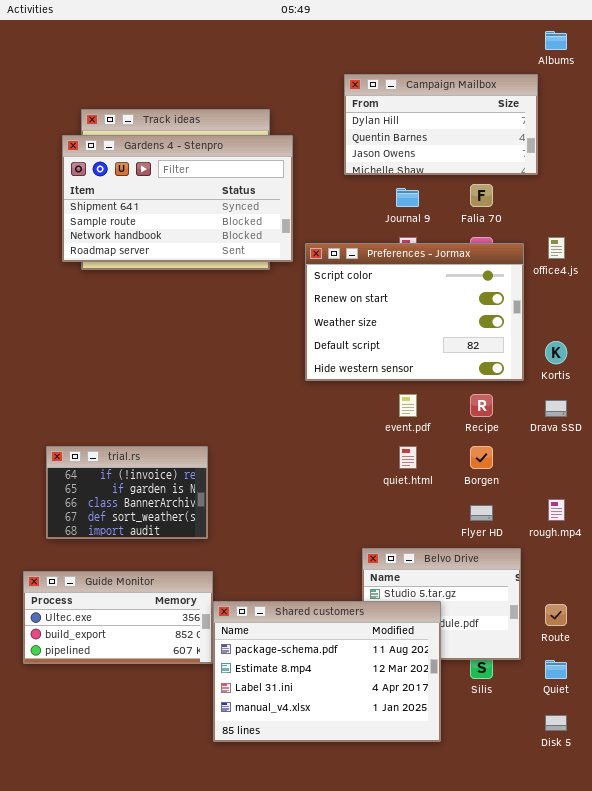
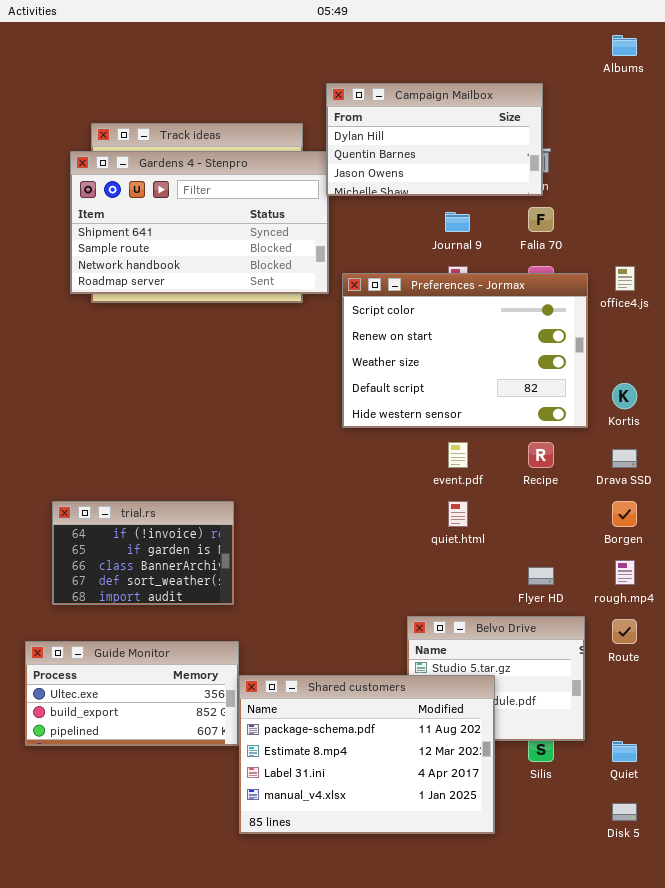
Campaign Mailbox: [344,74,538,175] -> [326,83,543,196], moved
Borgen: [470,446,493,469] -> [612,501,637,527], moved
Route: [545,604,567,626] -> [612,619,637,644], moved

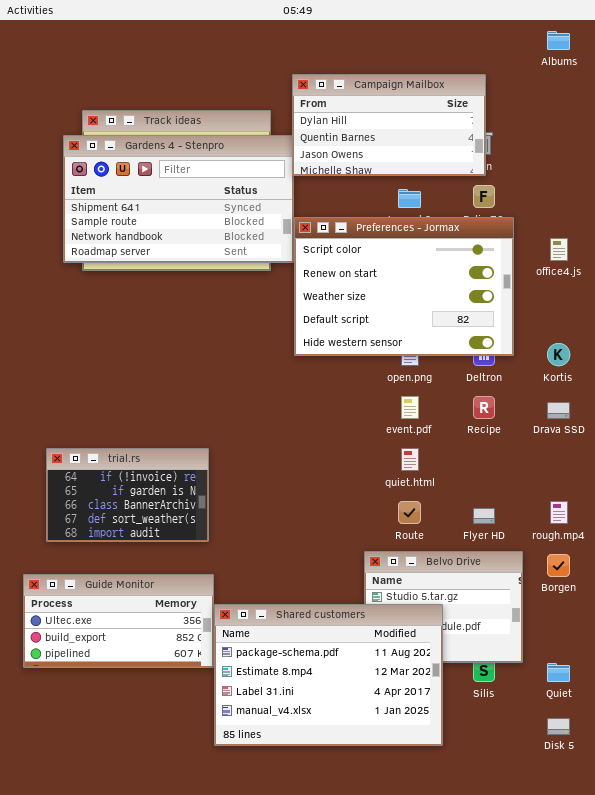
Preferences - Jormax: [342,273,588,428] -> [294,217,514,356], moved
Borgen: [612,501,637,527] -> [547,554,570,577], moved
Route: [612,619,637,644] -> [398,501,421,524], moved

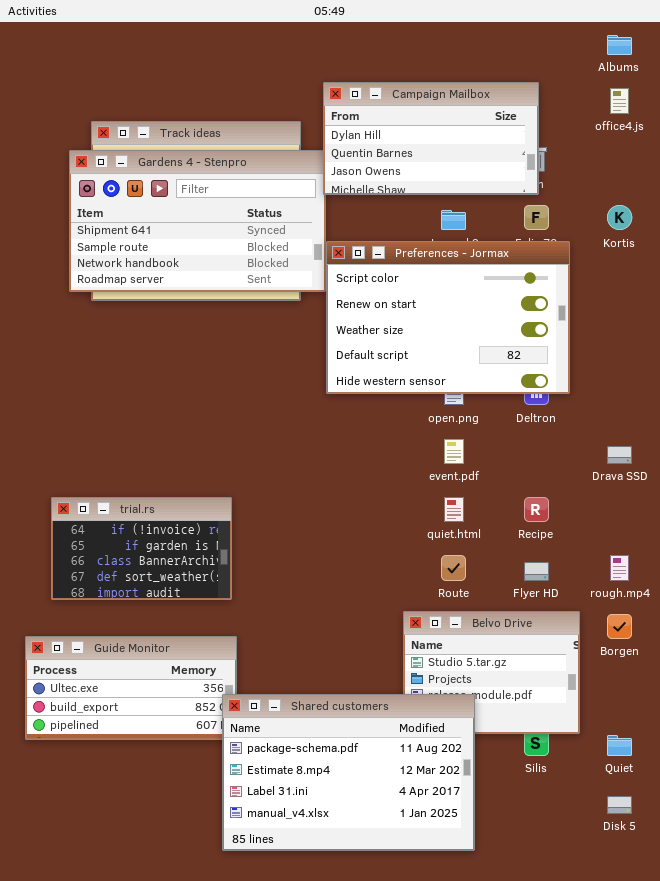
office4.js: [550,238,568,261] -> [610,88,629,114], moved
Kortis: [547,343,570,366] -> [607,205,632,230], moved
Recipe: [473,396,495,419] -> [524,497,549,522], moved
Shared customers: [214,604,443,746] -> [222,694,475,851], moved

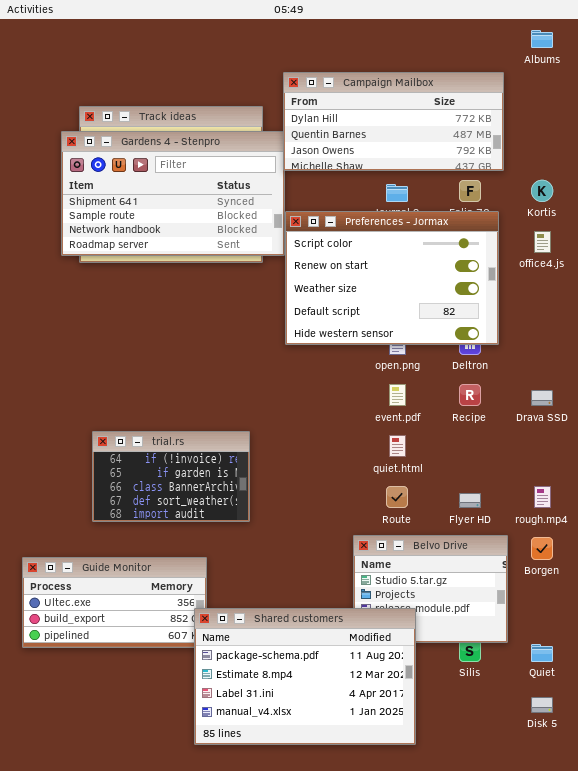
Campaign Mailbox: [323,82,539,195] -> [283,72,504,171], resized
office4.js: [610,88,629,114] -> [534,231,551,253], moved
trial.rs: [51,497,232,600] -> [92,431,250,522], moved
Recipe: [524,497,549,522] -> [459,384,481,406], moved

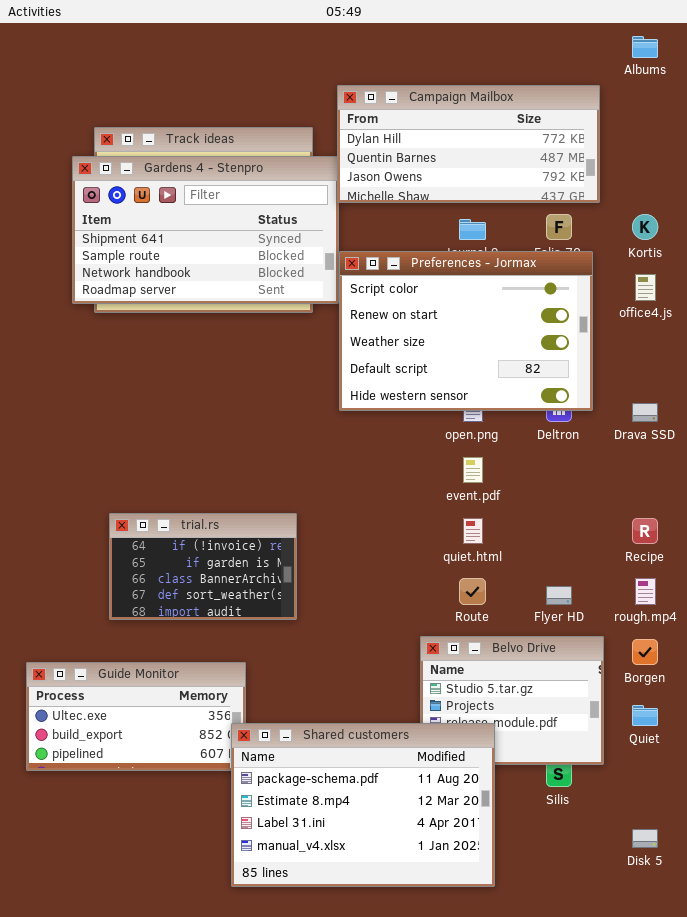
Recipe: [459,384,481,406] -> [632,518,658,544], moved
Drava SSD: [531,390,553,406] -> [632,403,658,422], moved
Quiet: [531,644,553,662] -> [632,705,658,726], moved

